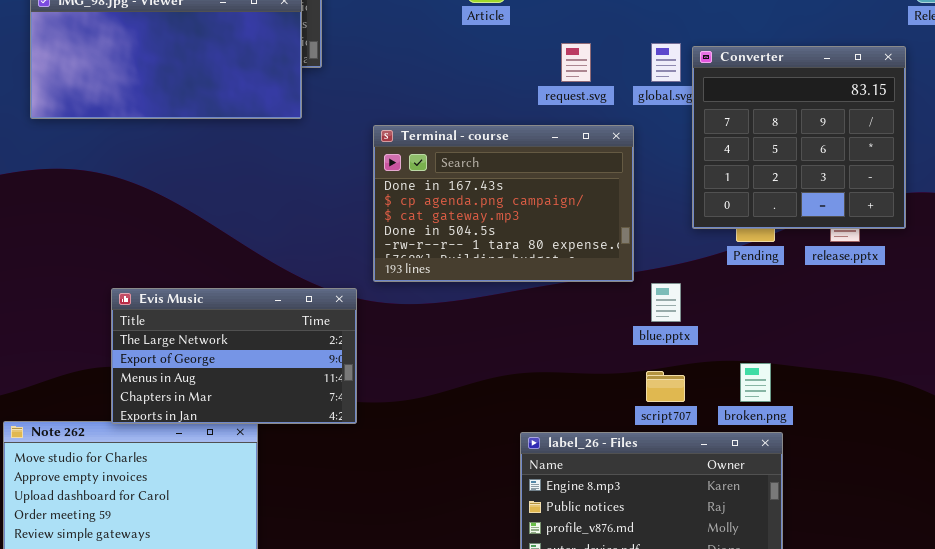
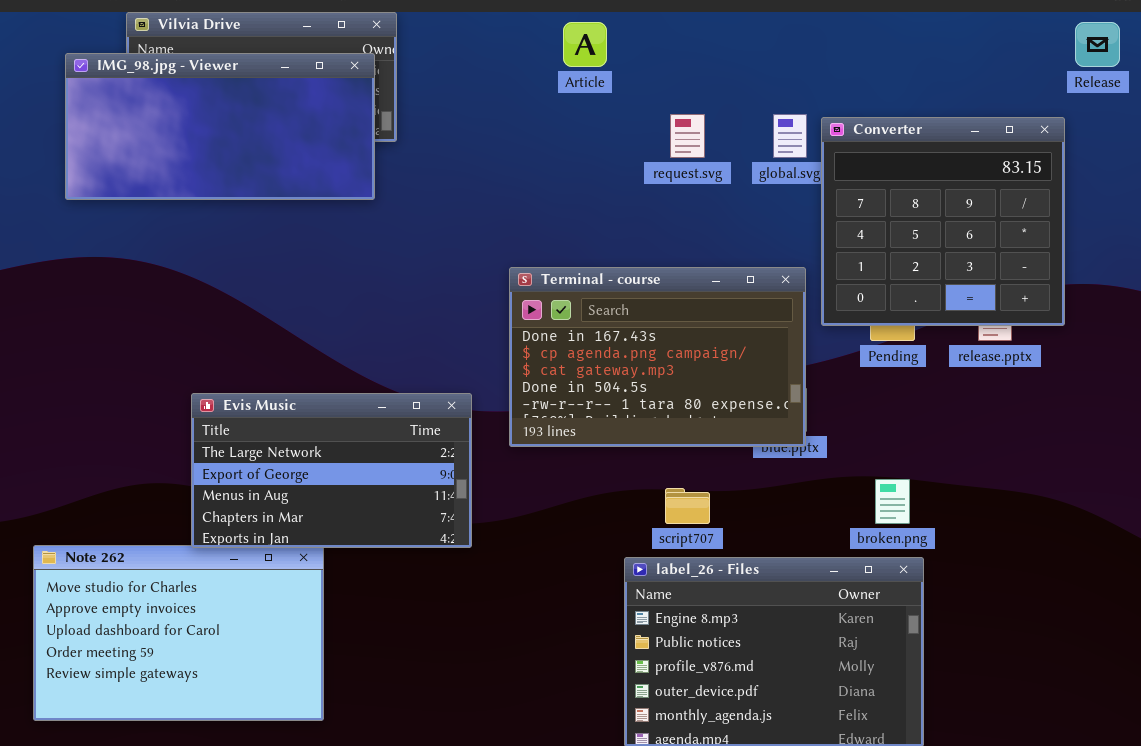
Terminal - course: [373,125,634,282] -> [509,267,806,447], moved
Evis Music: [111,288,357,424] -> [191,393,472,548], moved
script707: [646,371,685,402] -> [665,488,710,524], moved

